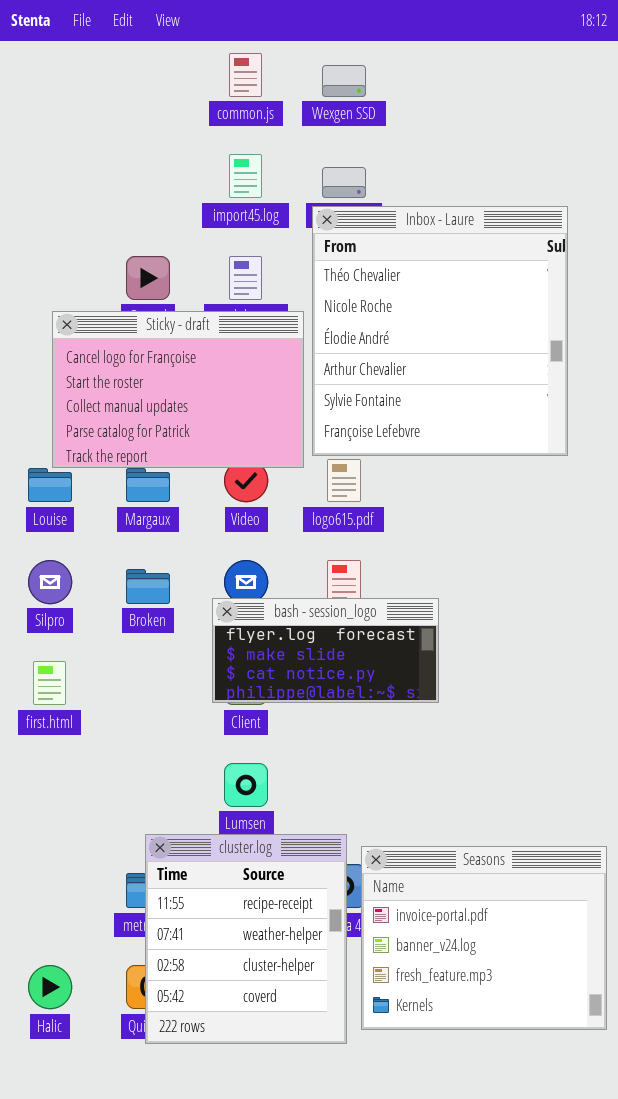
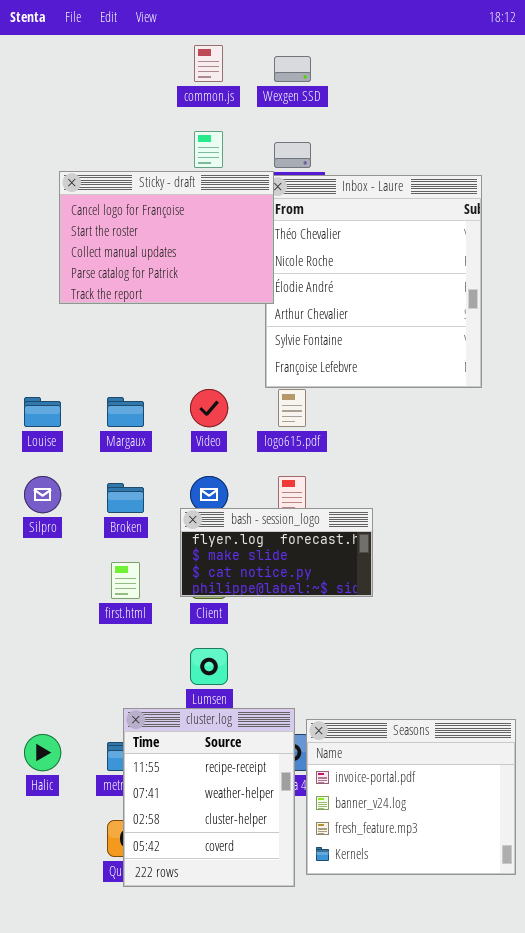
Sticky - draft: [52,311,304,468] -> [59,171,274,304], moved
first.html: [33,661,66,705] -> [111,562,140,599], moved
Halic: [28,965,72,1009] -> [24,734,61,771], moved

